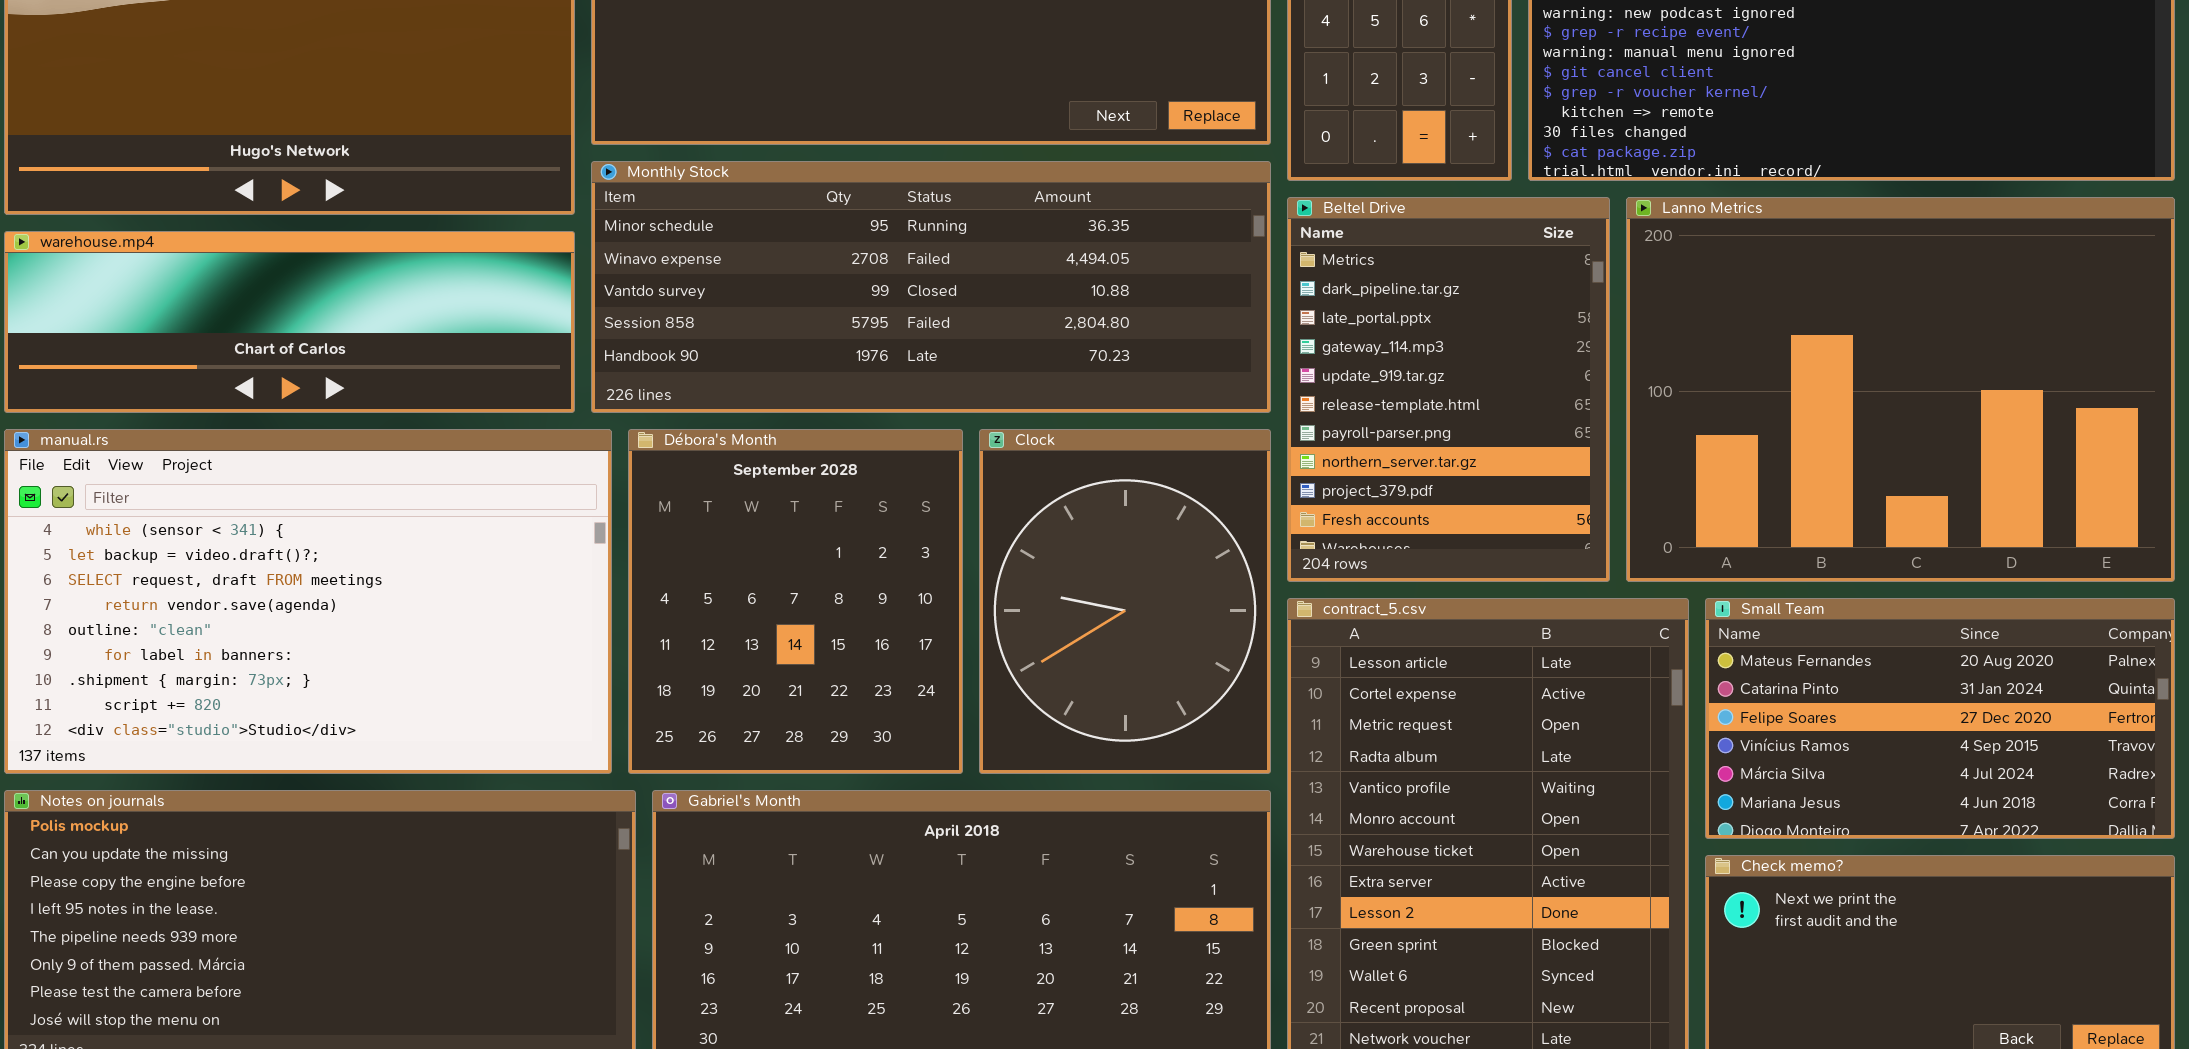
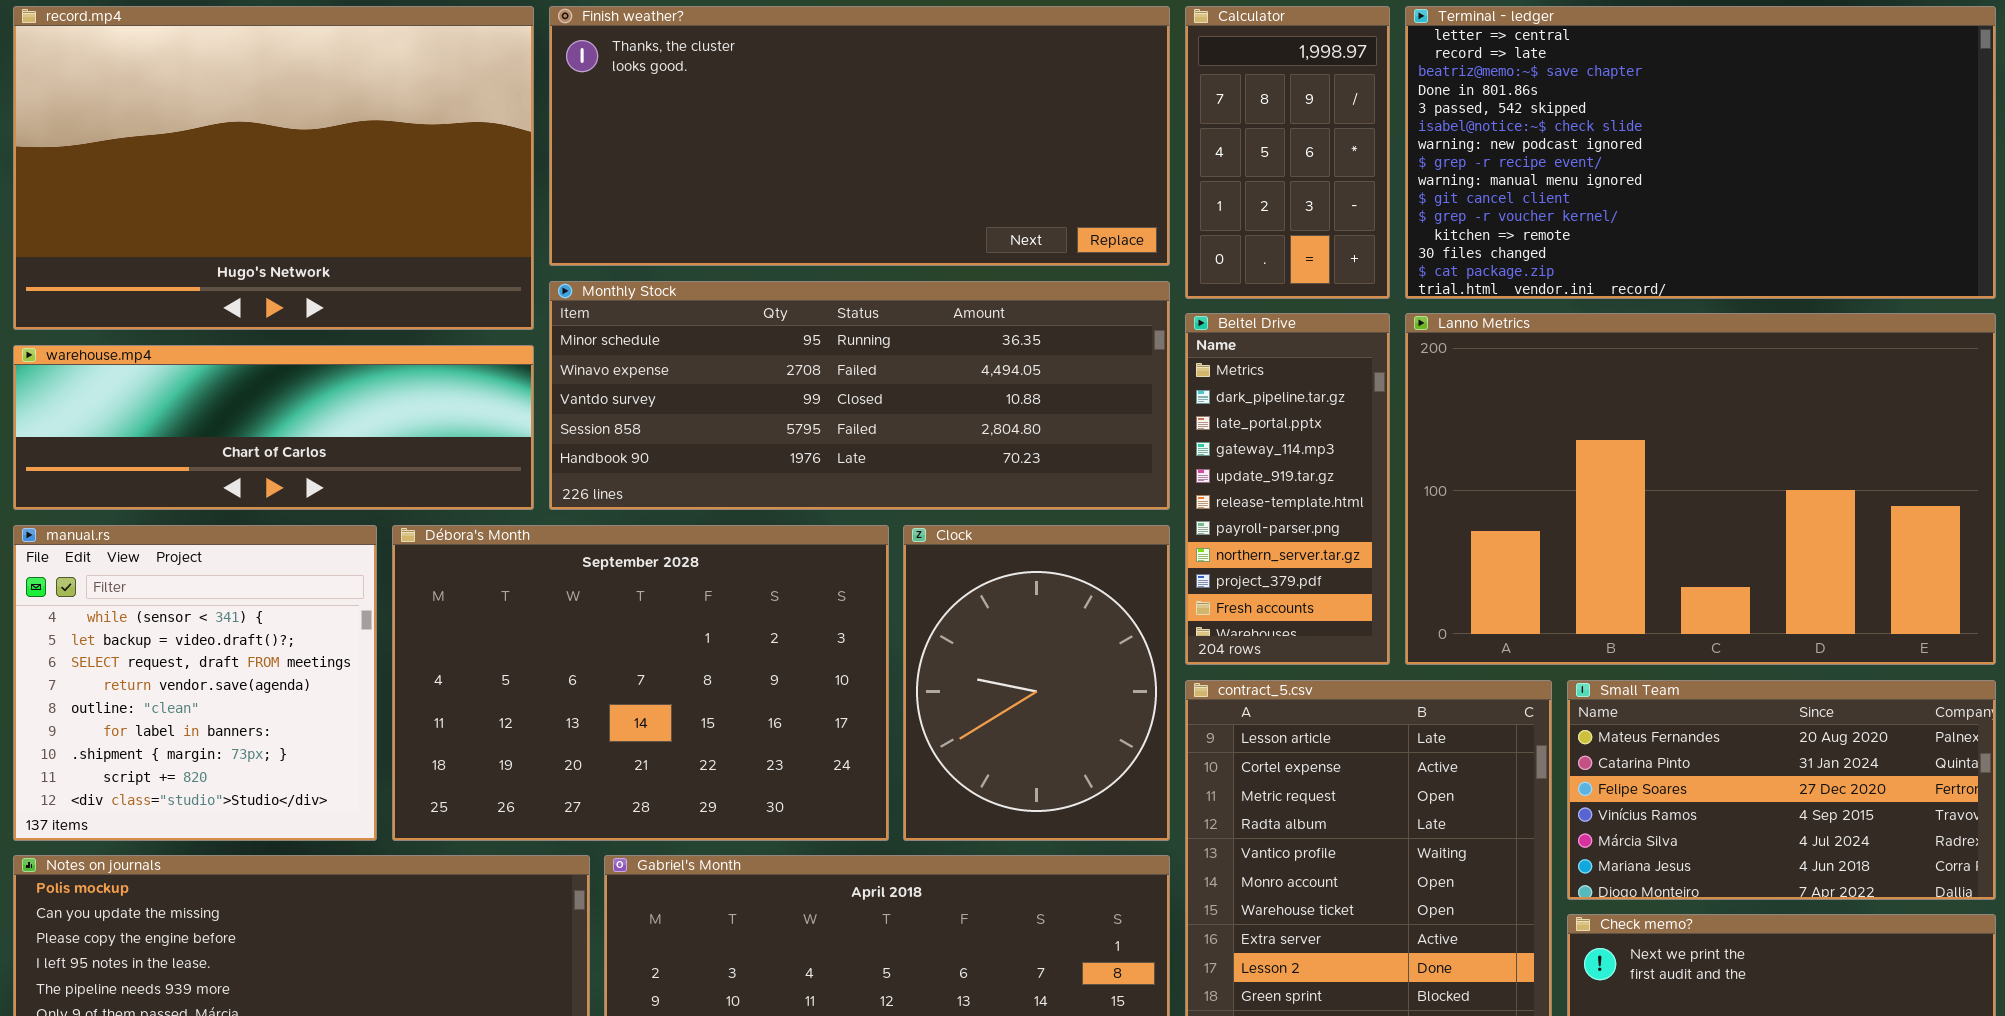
Beltel Drive: [1287,197,1610,582] -> [1185,313,1390,665], resized
Lanno Metrics: [1626,197,2175,582] -> [1405,313,1996,665], resized
manual.rs: [4,429,612,774] -> [13,525,377,841], resized
Débora's Month: [628,429,963,774] -> [392,525,889,841], resized

